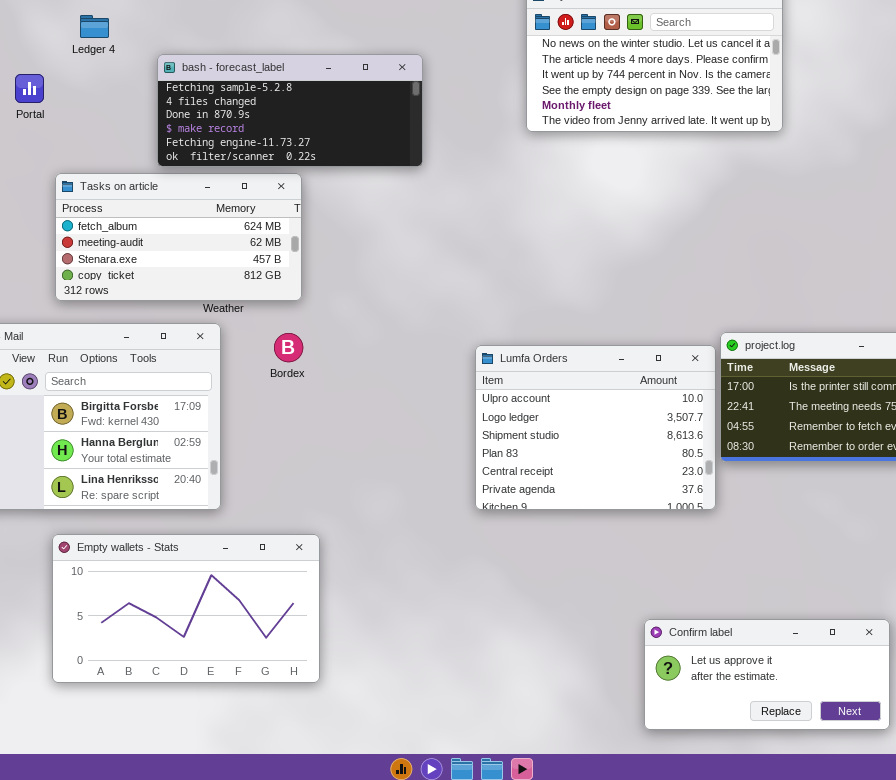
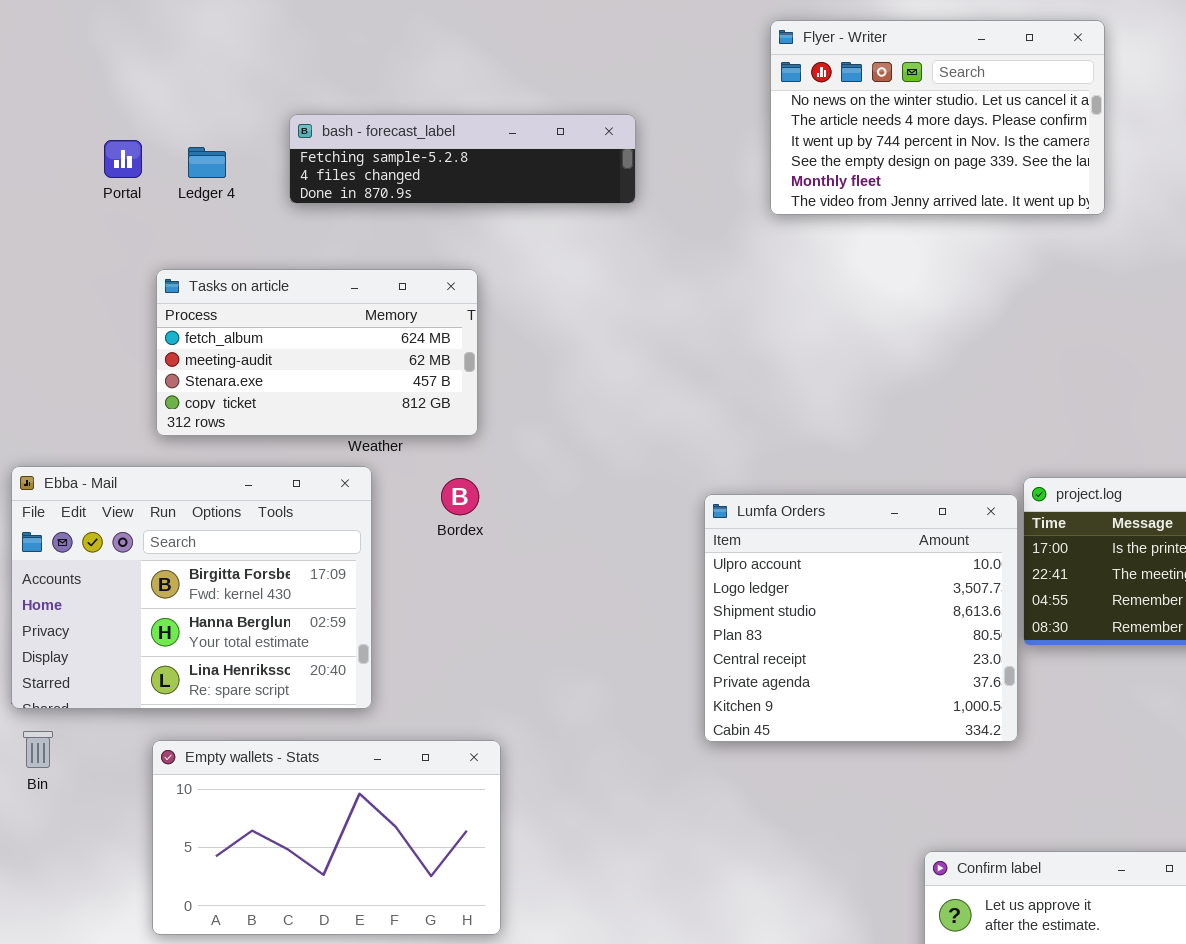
Ledger 4: [80,15,109,38] -> [188,147,226,178], moved
bash - forecast_label: [157,54,423,167] -> [289,114,636,204], resized
Lumfa Orders: [475,345,716,510] -> [704,494,1018,742], resized

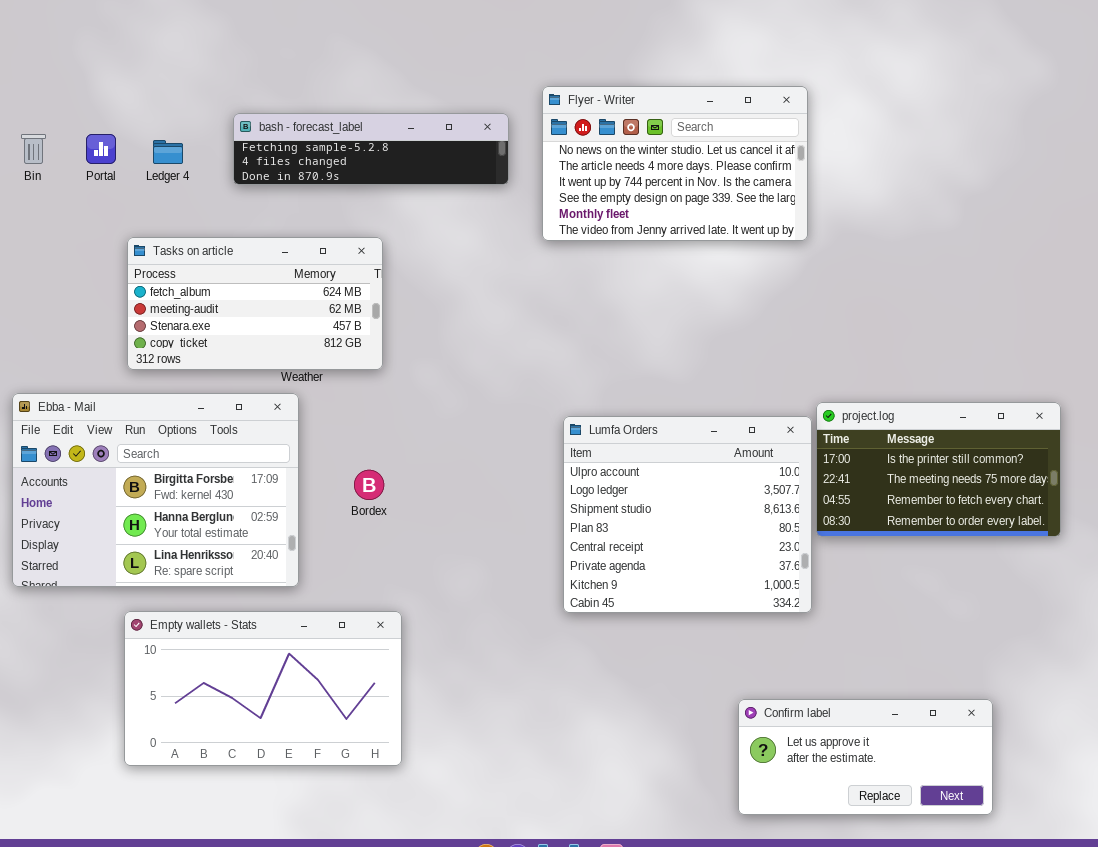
Flyer - Writer: [770,20,1105,215] -> [542,86,808,241], moved
Bordex: [441,478,479,515] -> [354,470,384,500], moved
Bin: [23,731,53,768] -> [21,134,46,164], moved

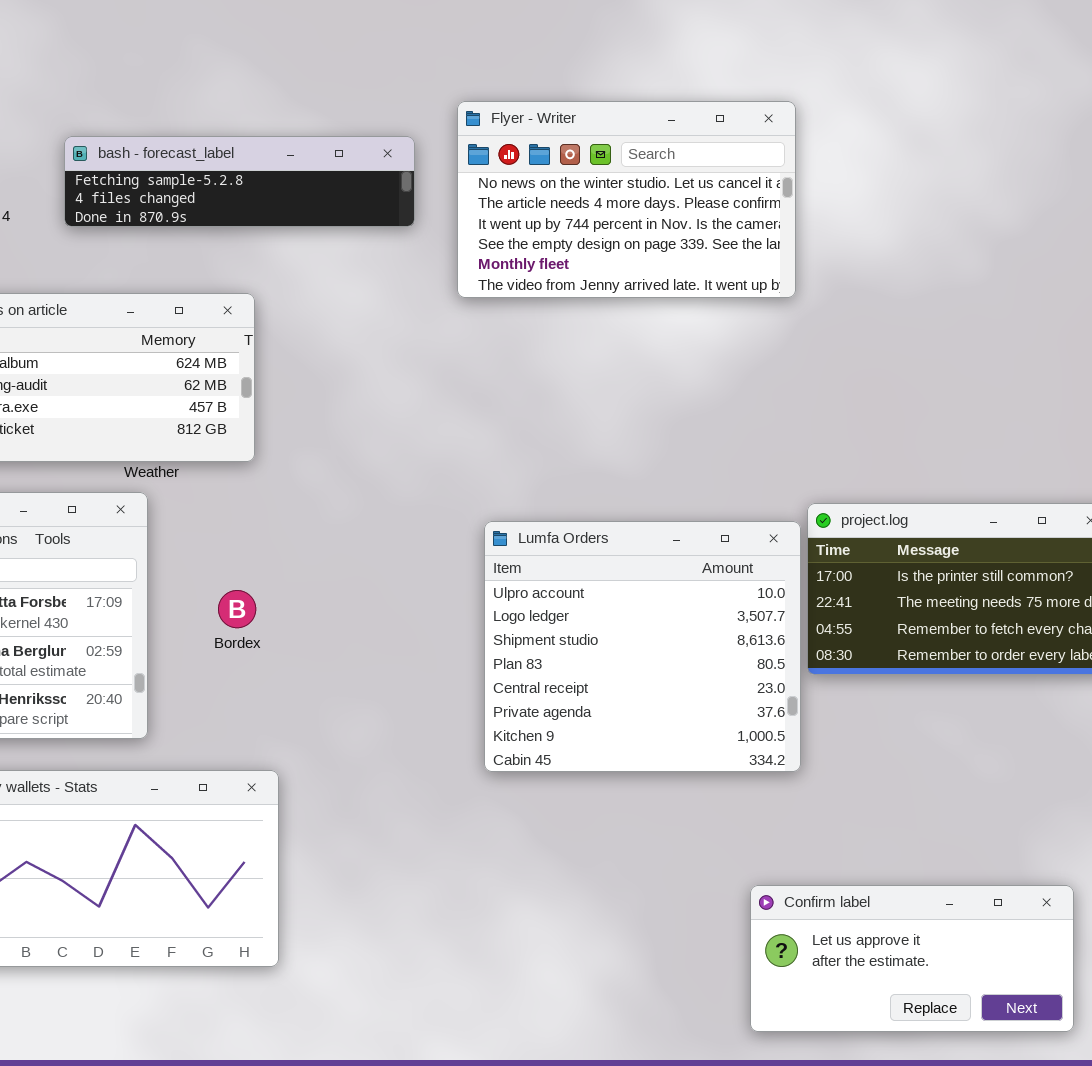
Confirm label: [738,699,993,815] -> [750,885,1074,1032], moved

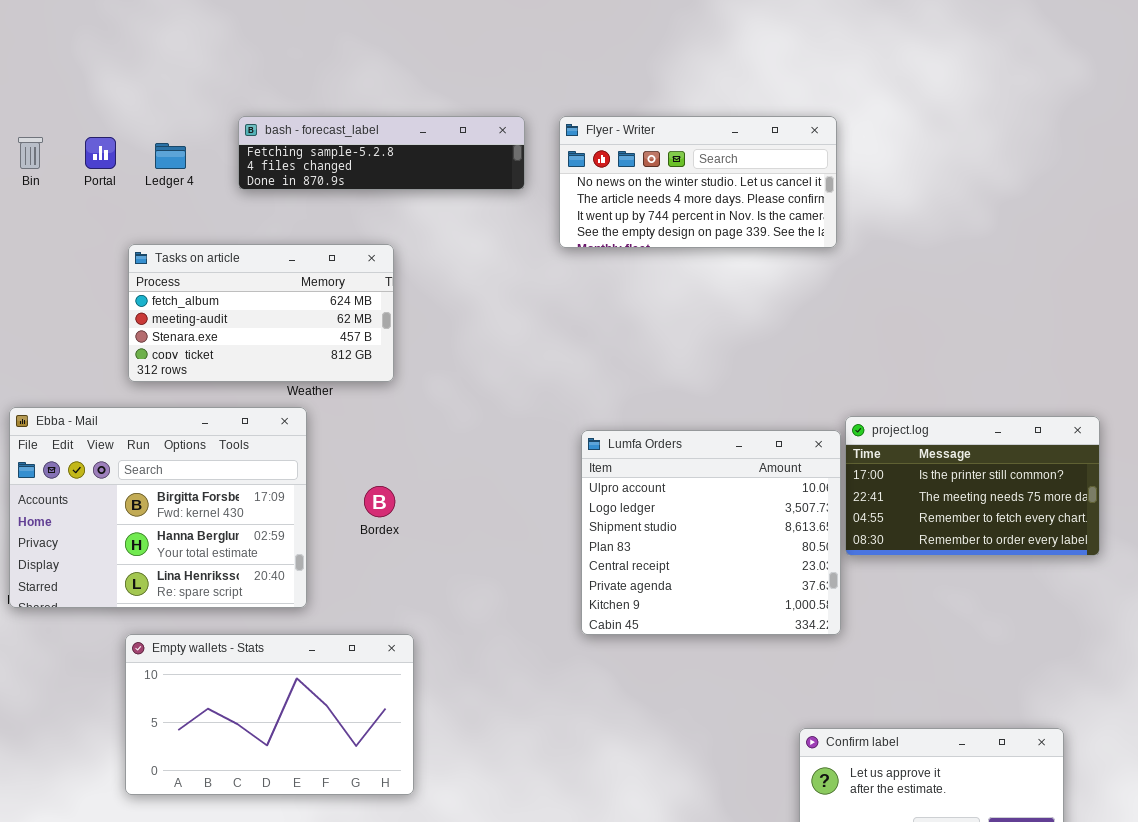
Flyer - Writer: [457,101,796,298] -> [559,116,837,248], resized

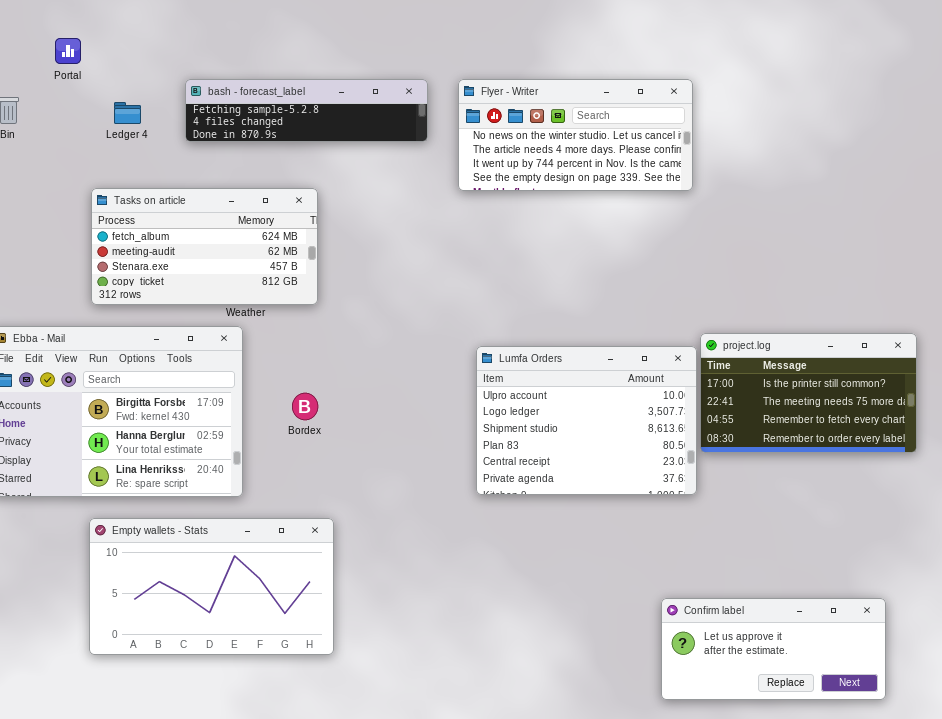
Portal: [85,137,116,169] -> [55,38,81,64], moved
Lumfa Orders: [581,430,841,635] -> [476,346,697,495], resized

